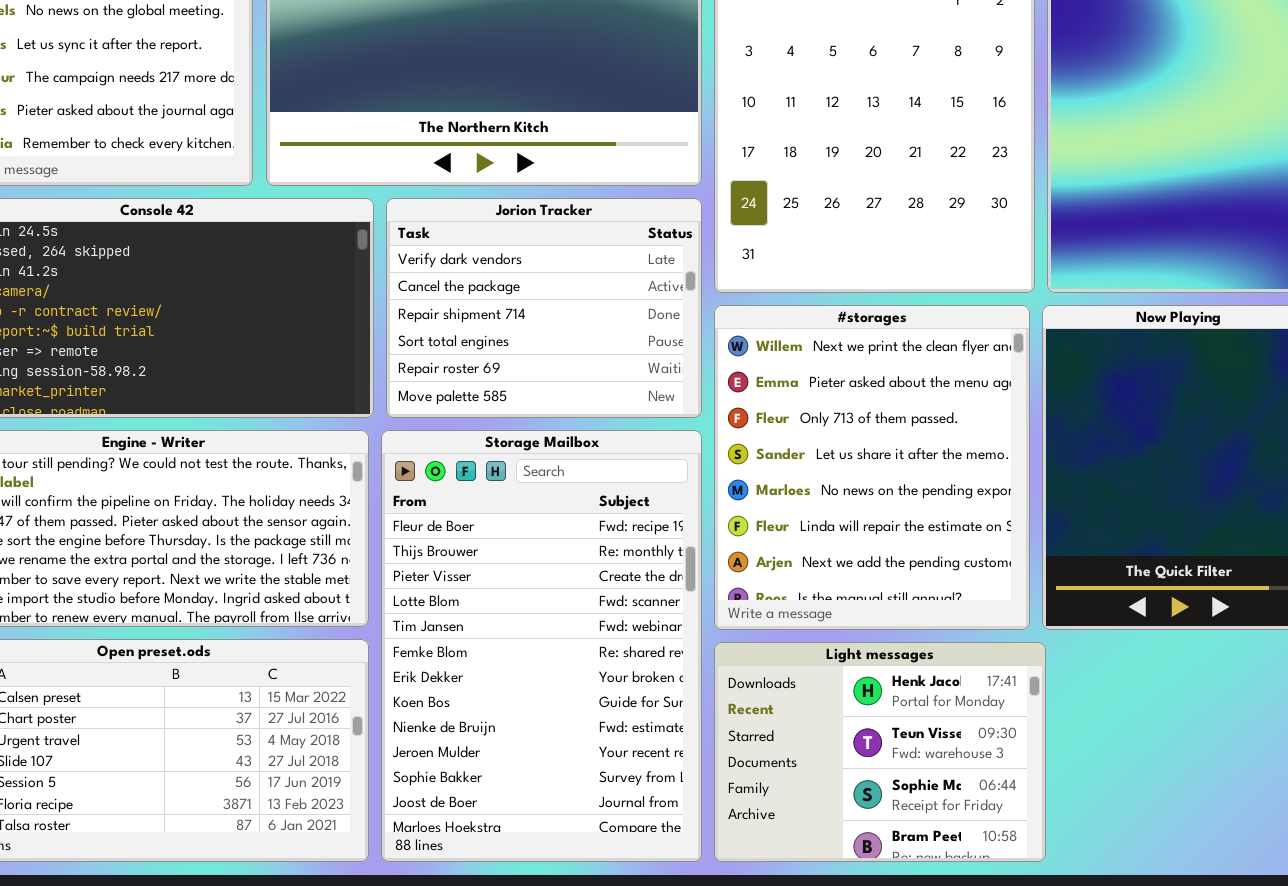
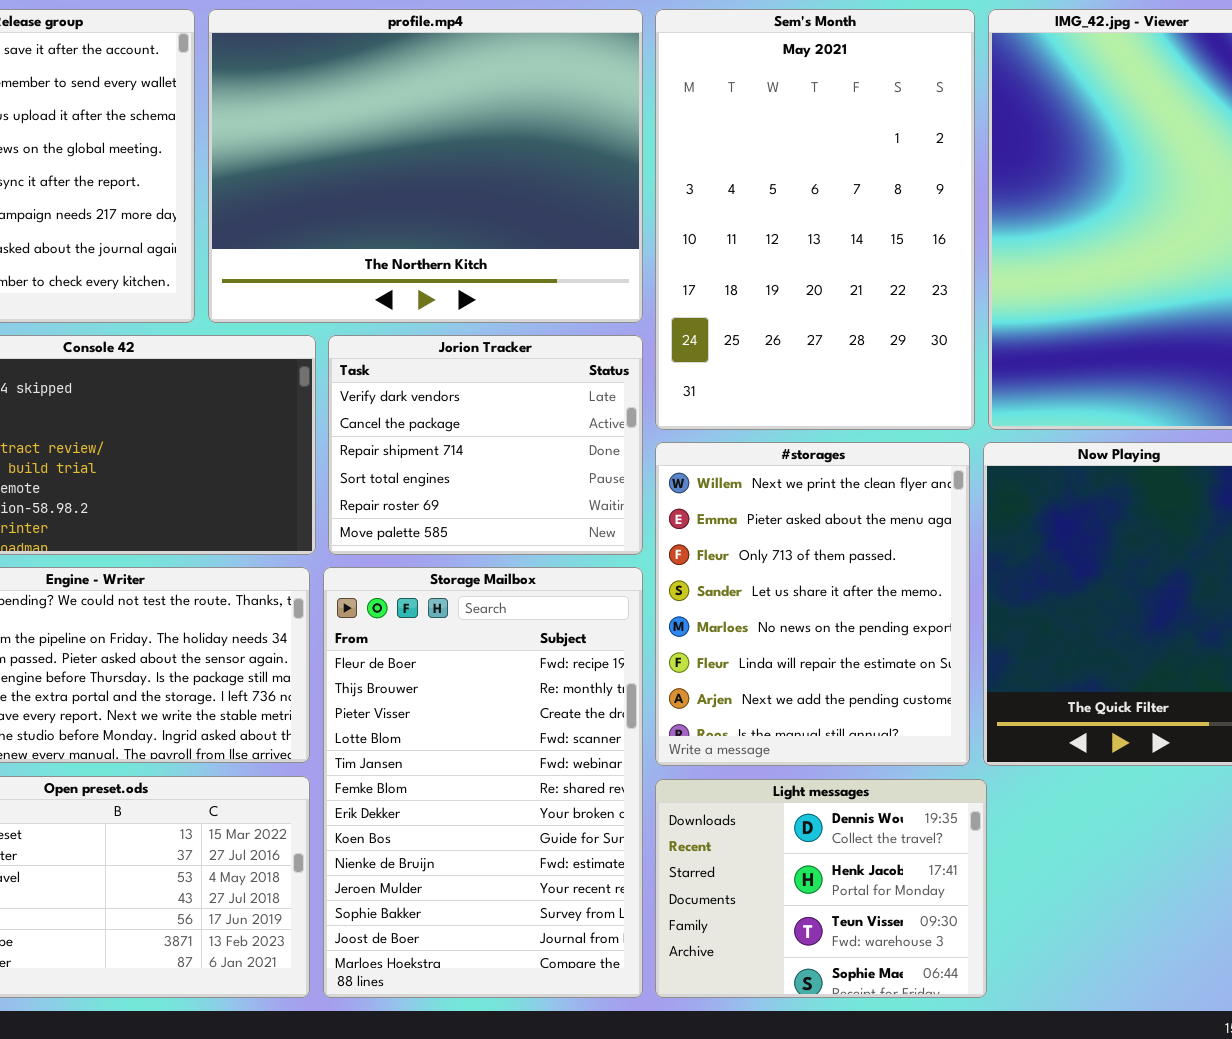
Light messages: [714,642,1046,862] -> [655,779,987,998], scrolled up 1 row

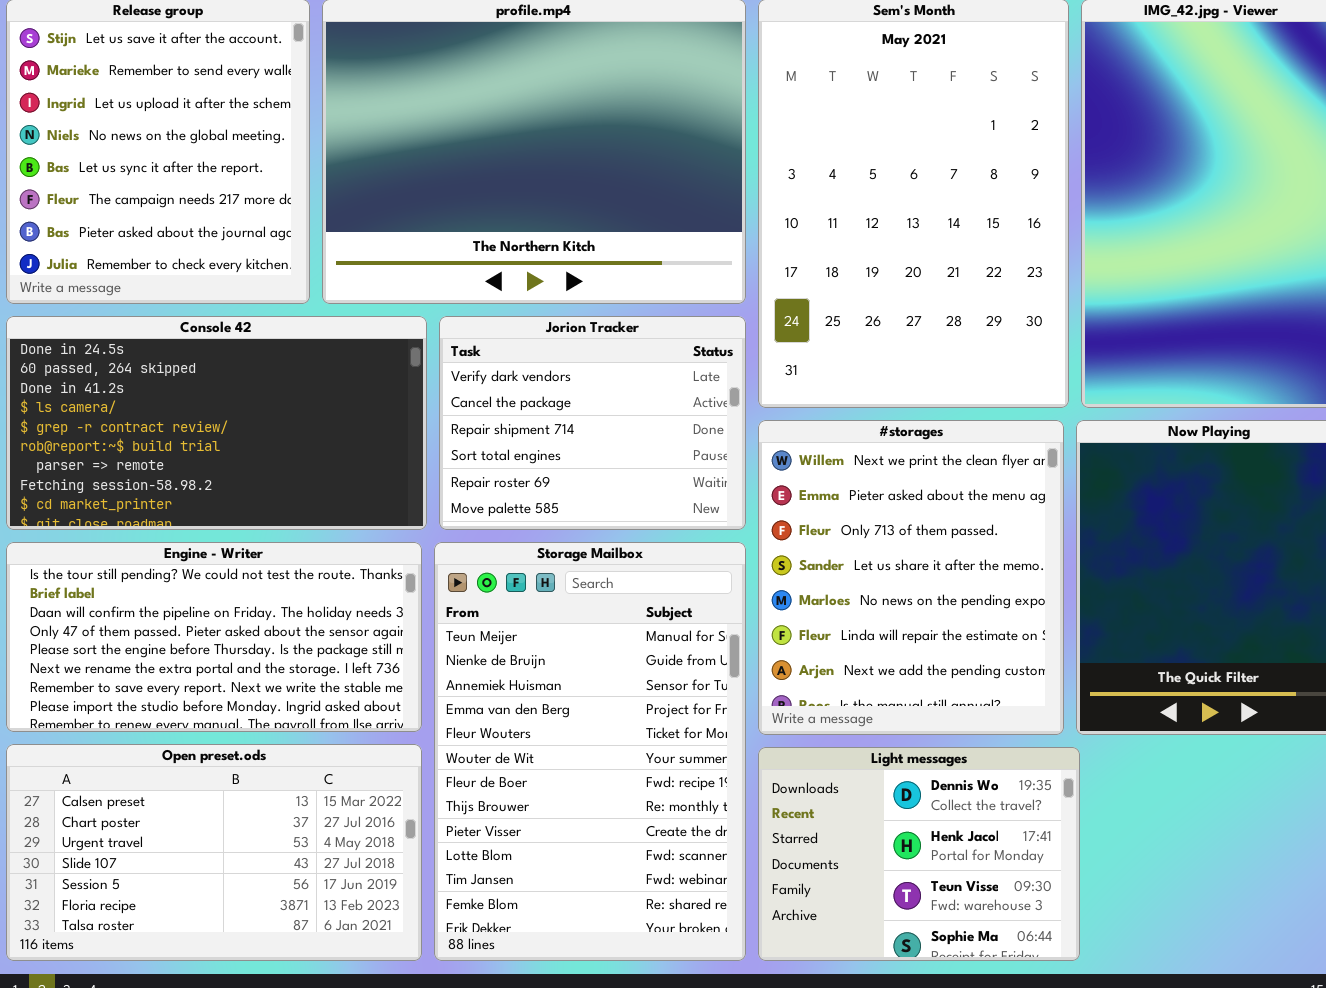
Storage Mailbox: [323,567,643,998] -> [434,542,746,961], scrolled up 6 rows

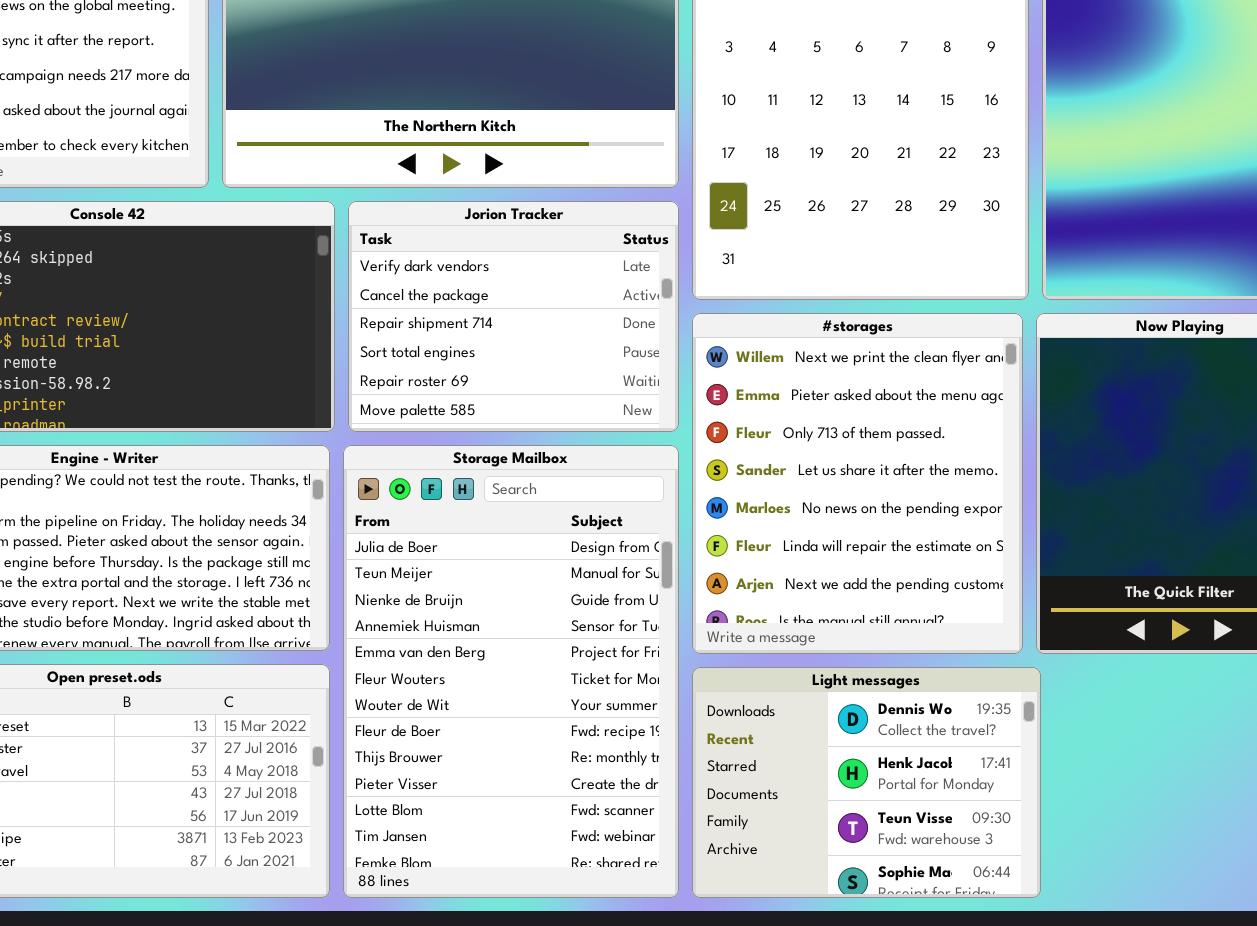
Storage Mailbox: [434,542,746,961] -> [343,445,679,898], scrolled up 1 row

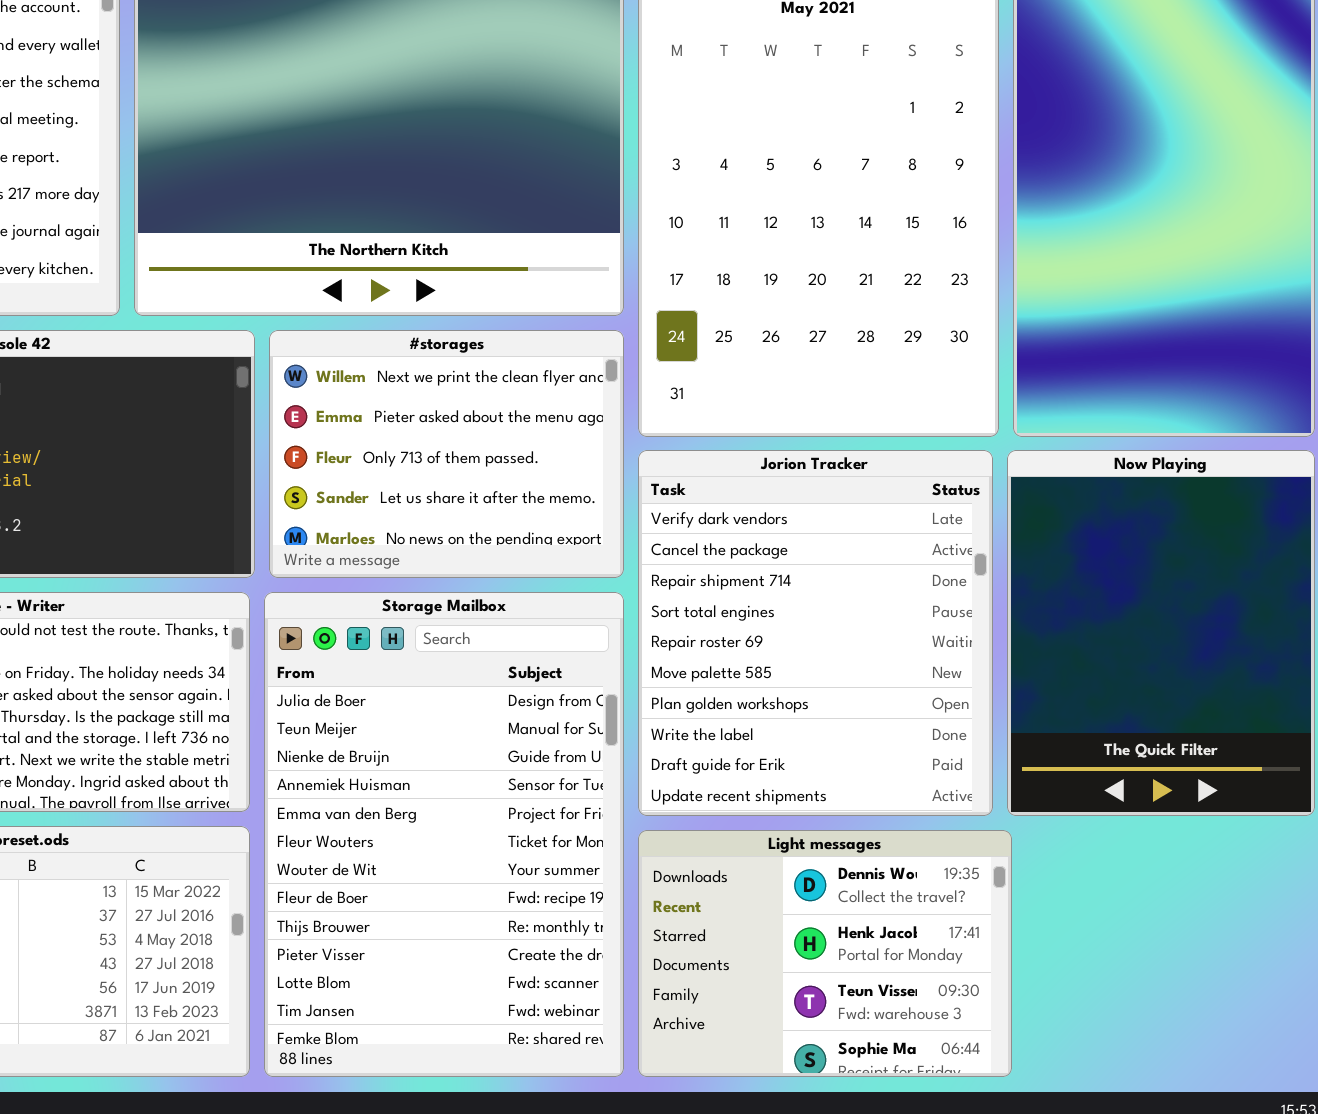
Jorion Tracker: [348,201,679,432] -> [638,450,993,816], moved, resized
#storages: [692,313,1023,654] -> [269,330,624,578], moved, resized

